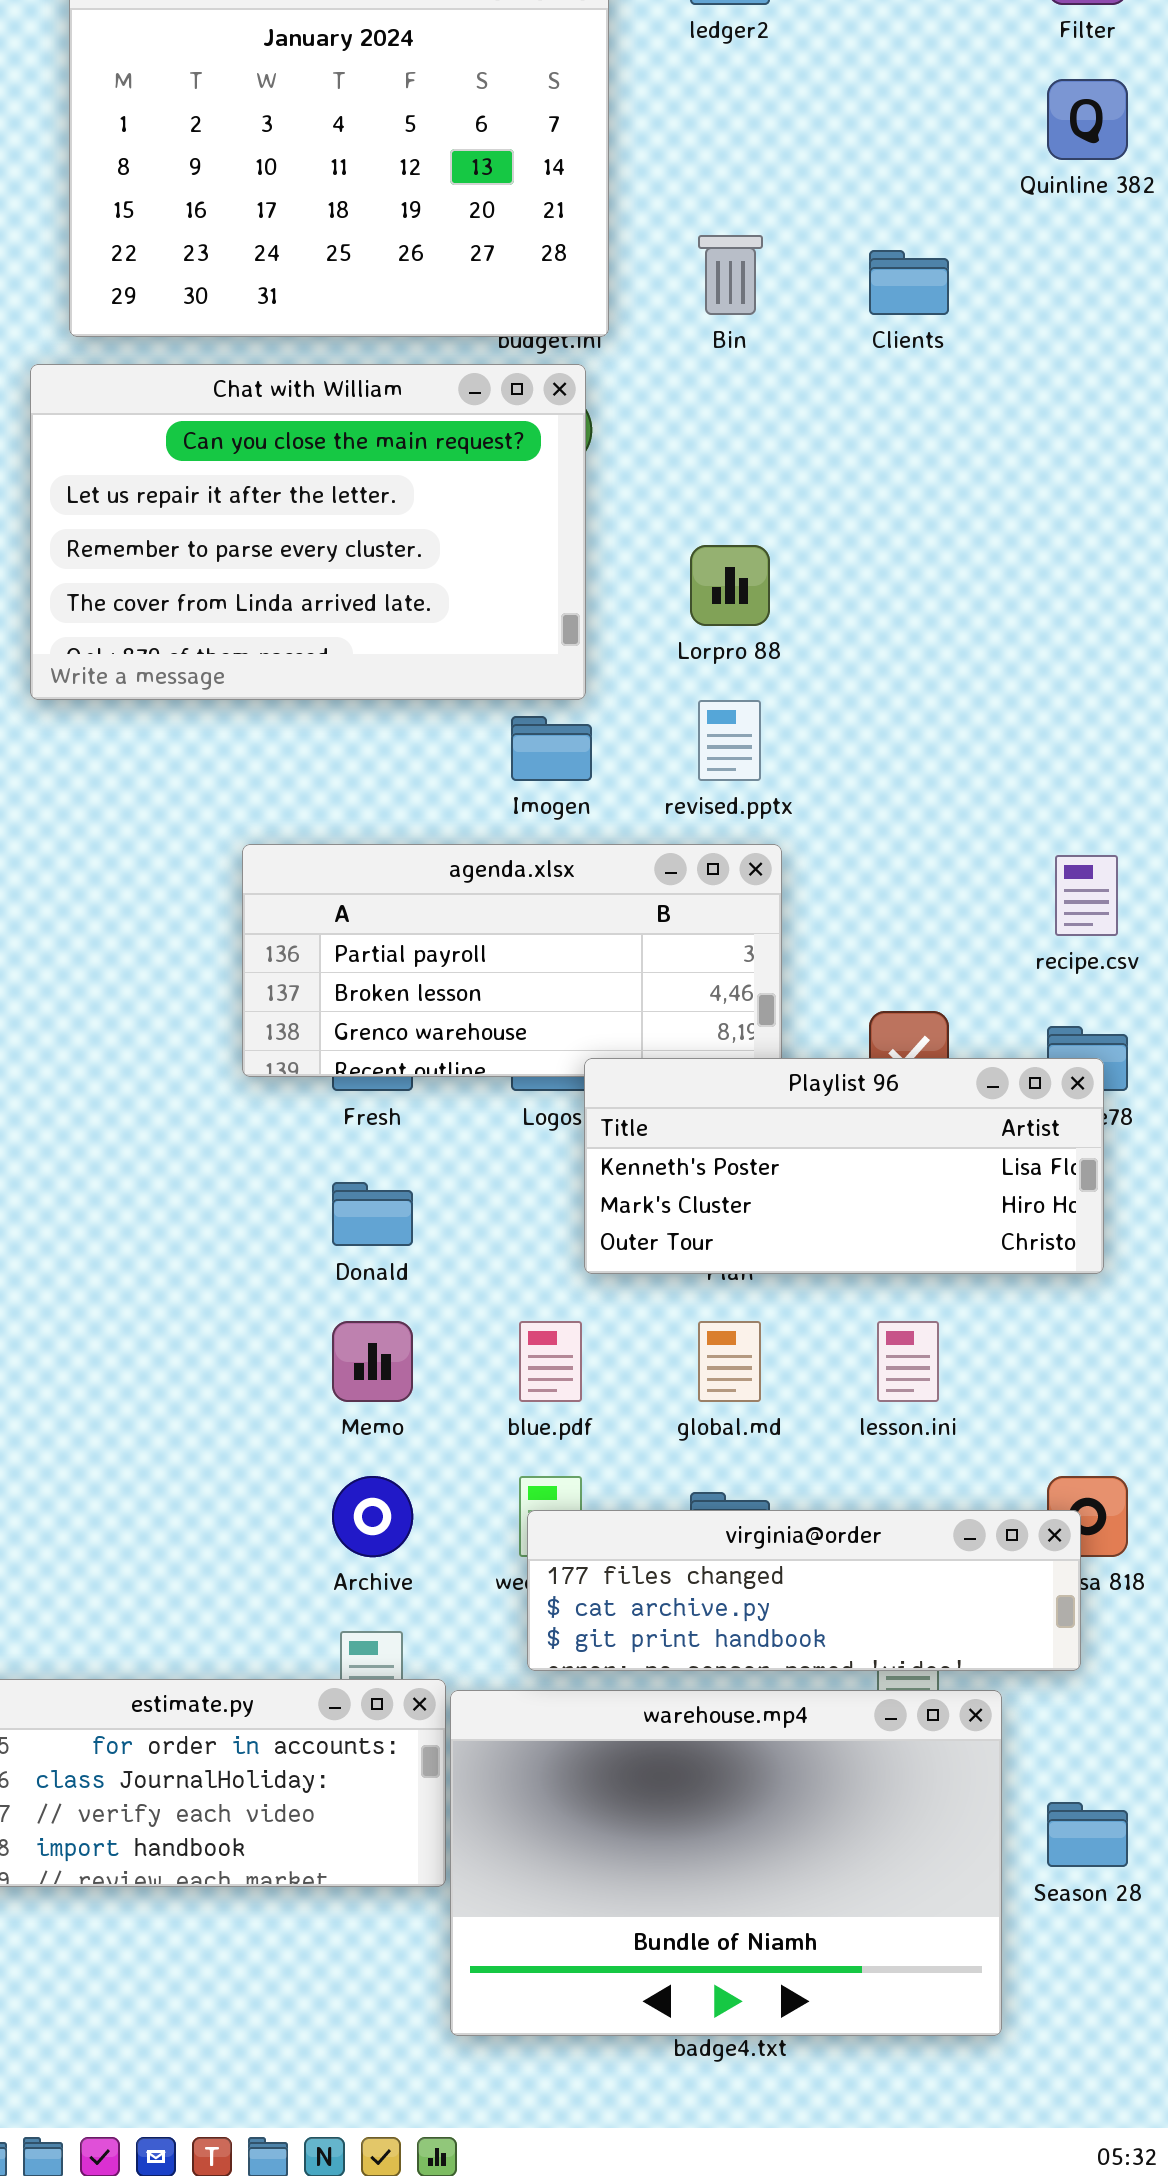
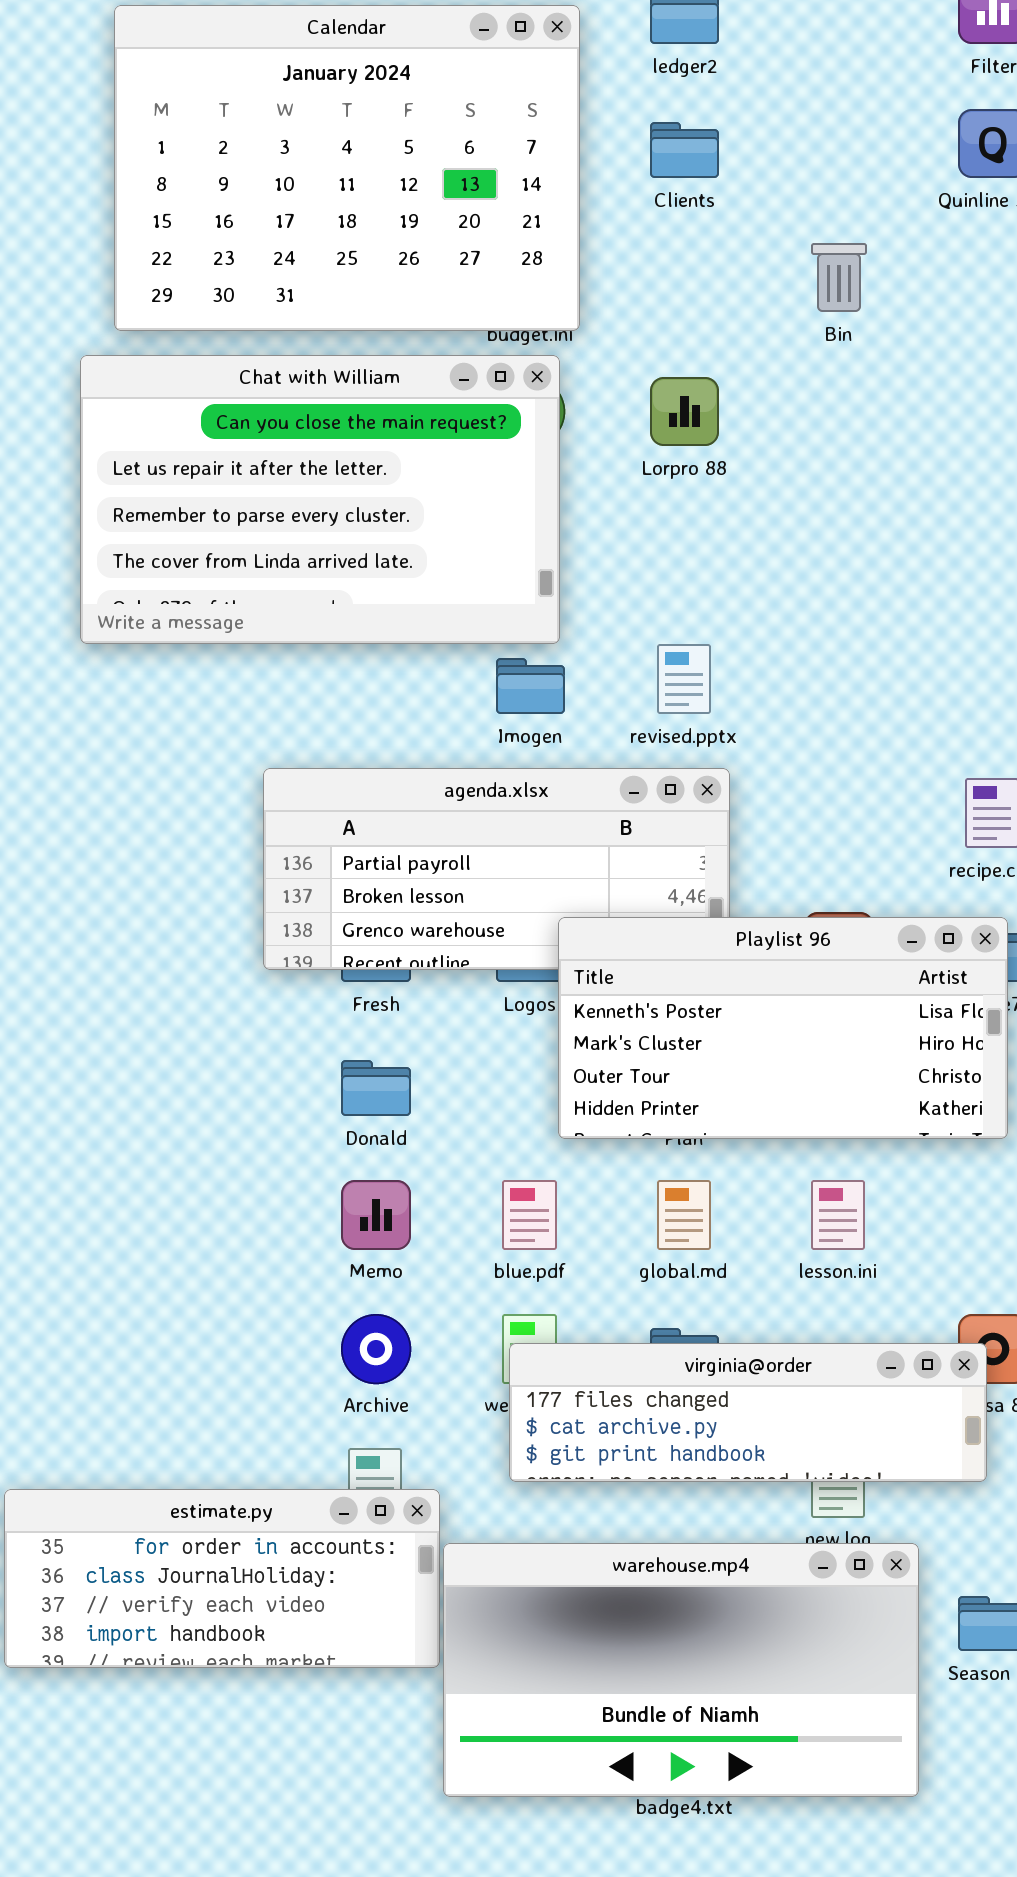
Bin: [698,235,763,315] -> [811,243,867,312], moved
Clients: [869,250,949,315] -> [650,122,719,178], moved
Lorpro 88: [690,545,770,626] -> [650,377,719,446], moved
Playlist 96: [584,1058,1104,1274] -> [558,917,1008,1139], resized
warehouse.mp4: [450,1690,1002,2036] -> [443,1543,919,1797], resized

